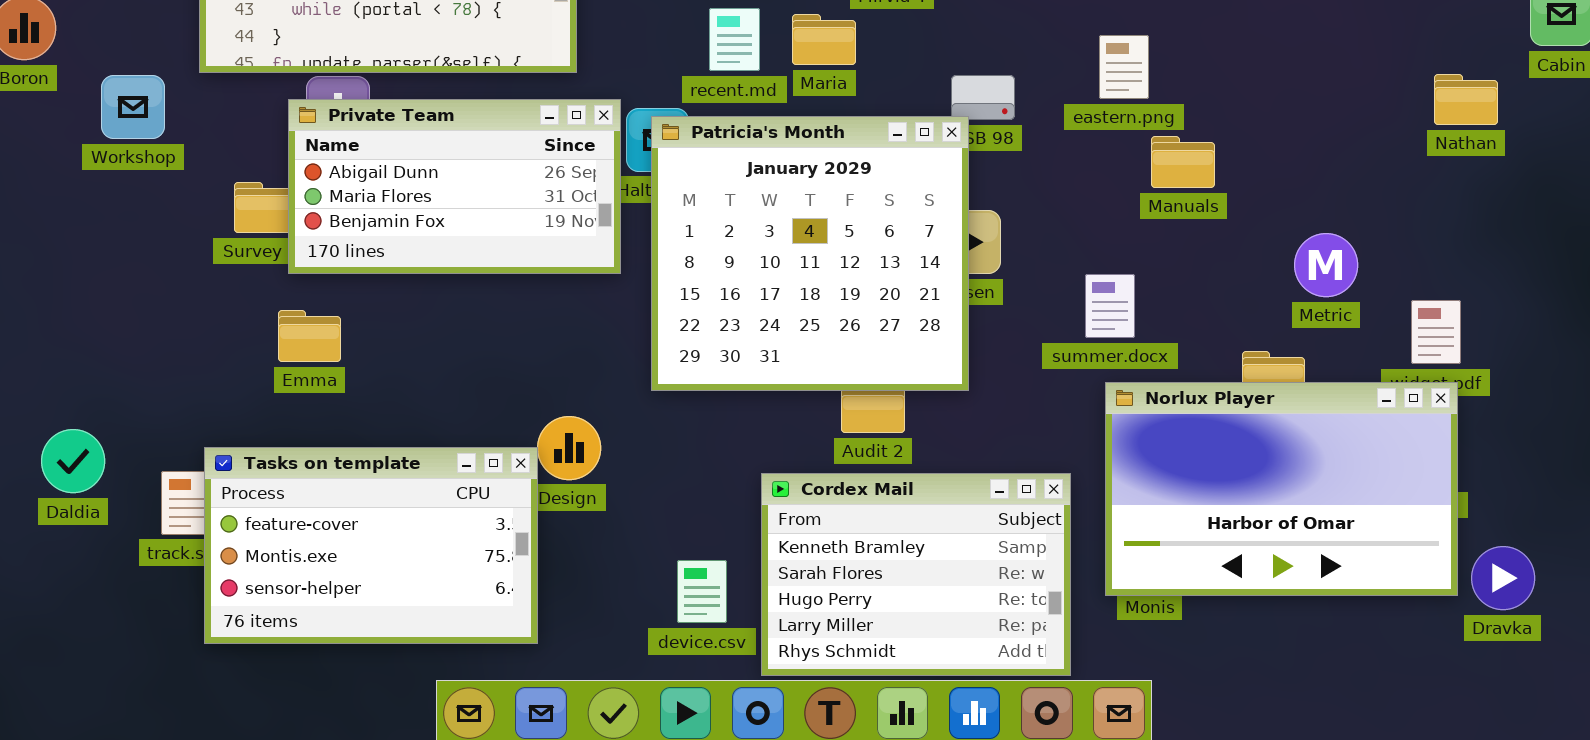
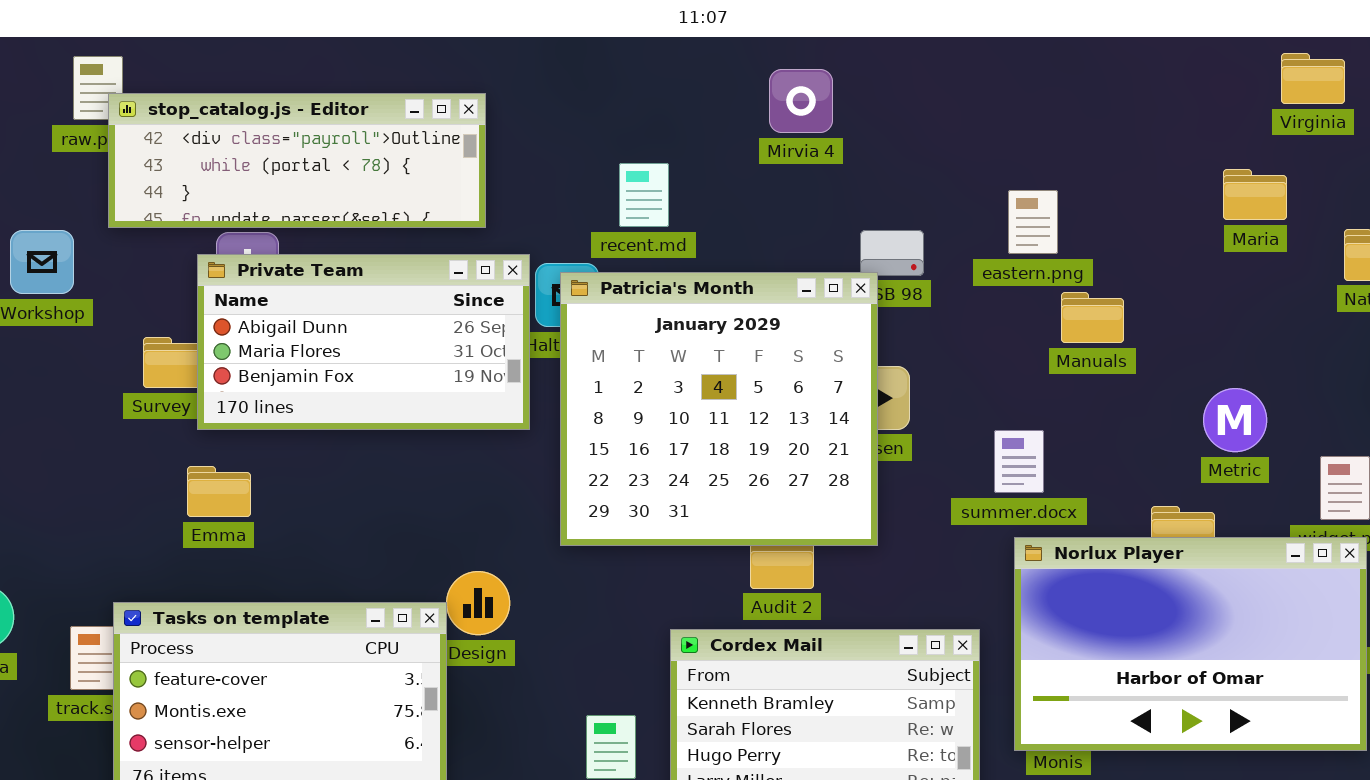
Maria: [792,14,856,65] -> [1223,169,1287,220], moved

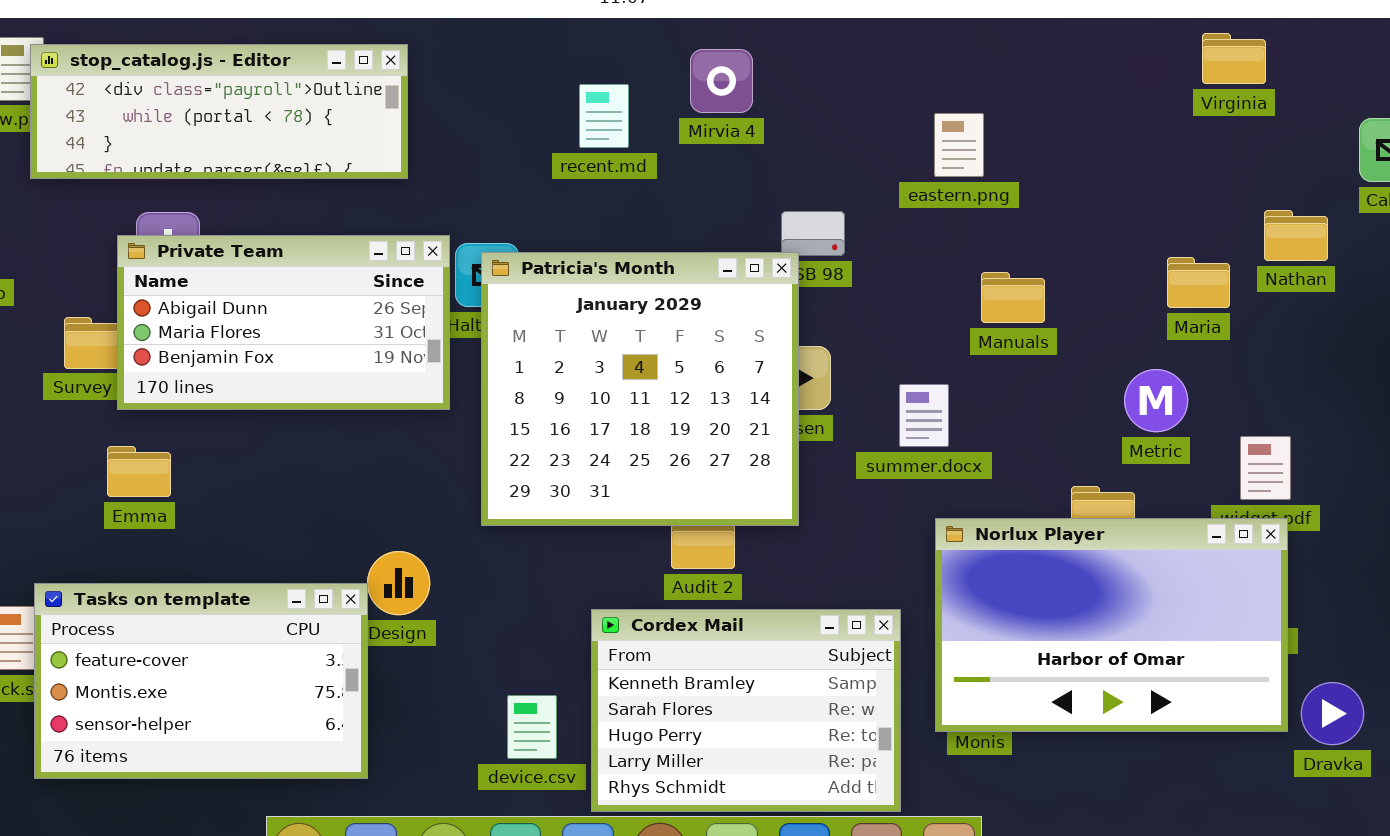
stop_catalog.js - Editor: [108,93,486,228] -> [30,44,408,179], moved
recent.md: [619,163,669,227] -> [579,84,629,148], moved
Maria: [1223,169,1287,220] -> [1167,257,1230,308], moved
eastern.png: [1008,190,1058,254] -> [934,113,984,177], moved
summer.docx: [994,430,1044,493] -> [899,384,949,447], moved

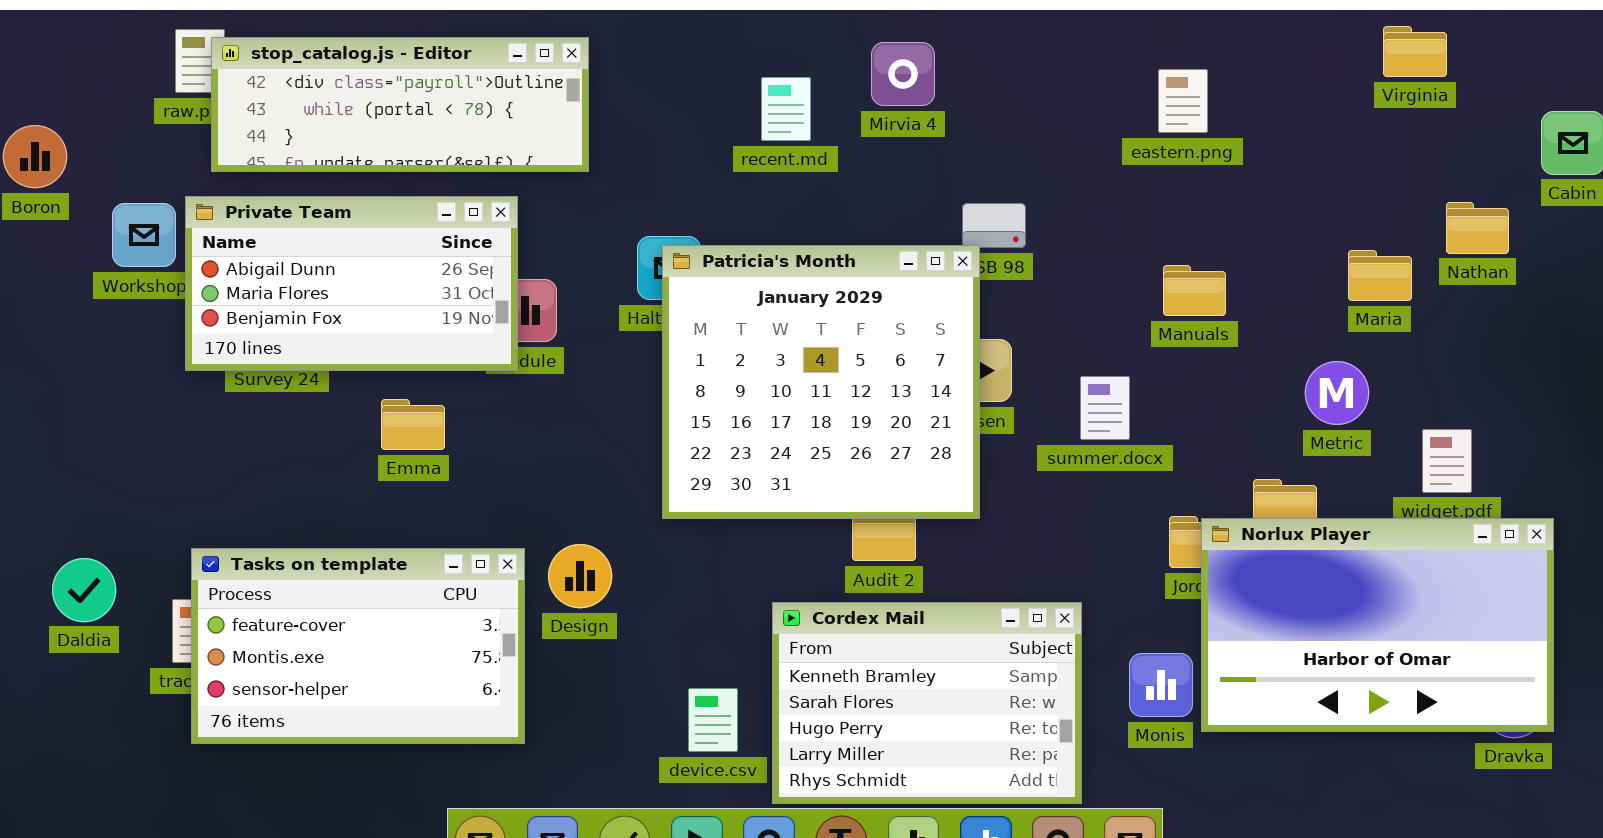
eastern.png: [934,113,984,177] -> [1158,69,1208,133], moved
Private Team: [117,235,450,410] -> [185,196,518,371], moved
Emma: [107,446,171,497] -> [381,399,445,450], moved
Norlux Player: [935,518,1288,732] -> [1201,518,1554,732], moved
Tasks on template: [34,583,368,779] -> [191,548,525,744], moved

